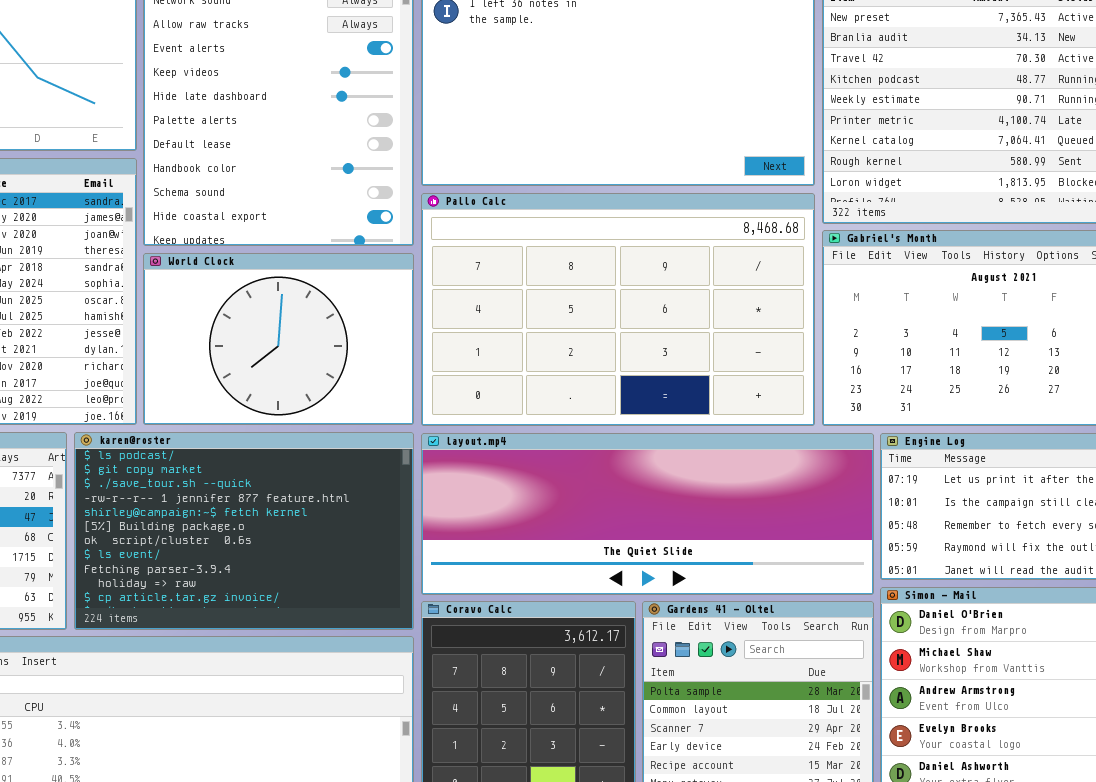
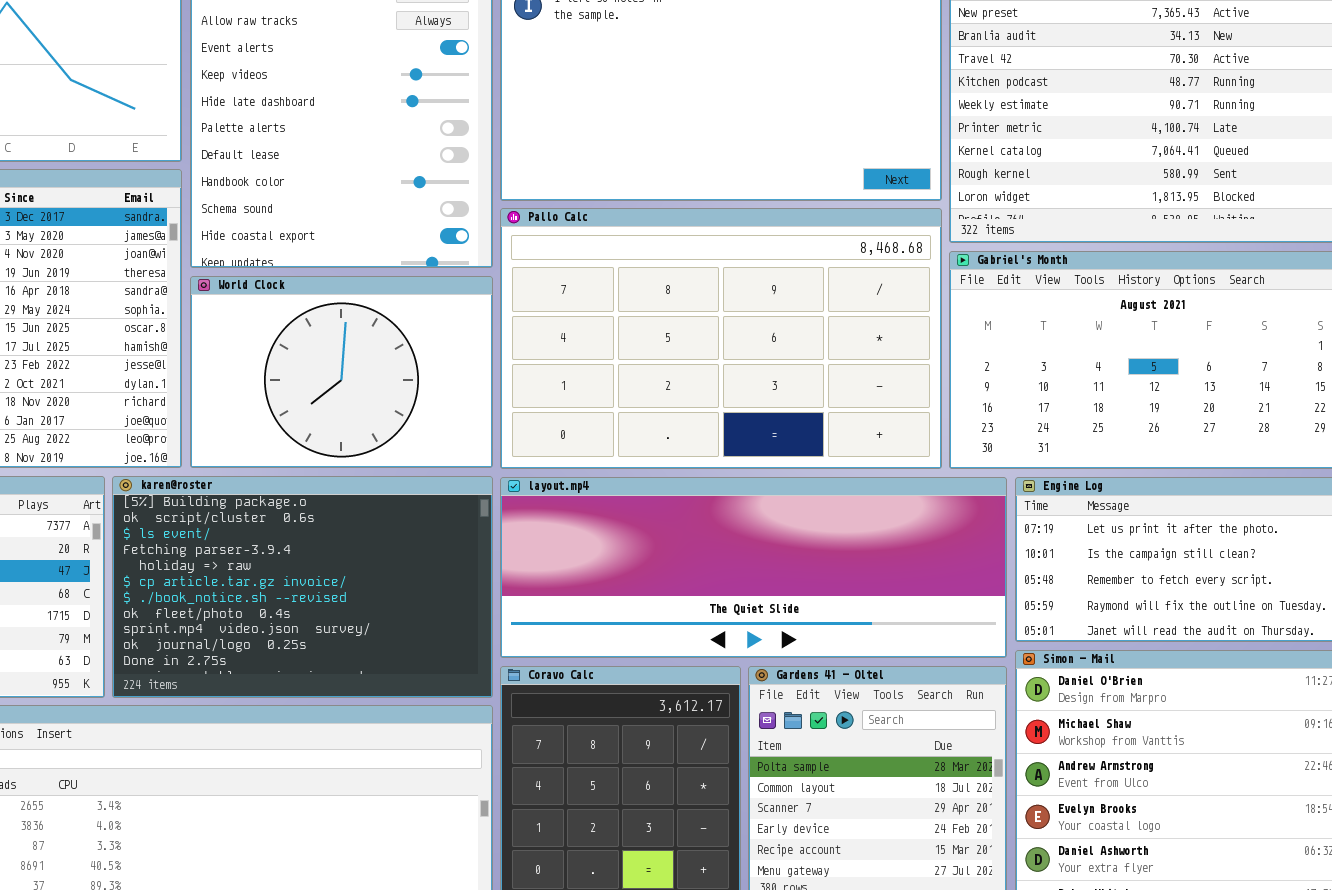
karen@roster: [74,432,414,630] -> [112,476,493,698], scrolled down 5 rows

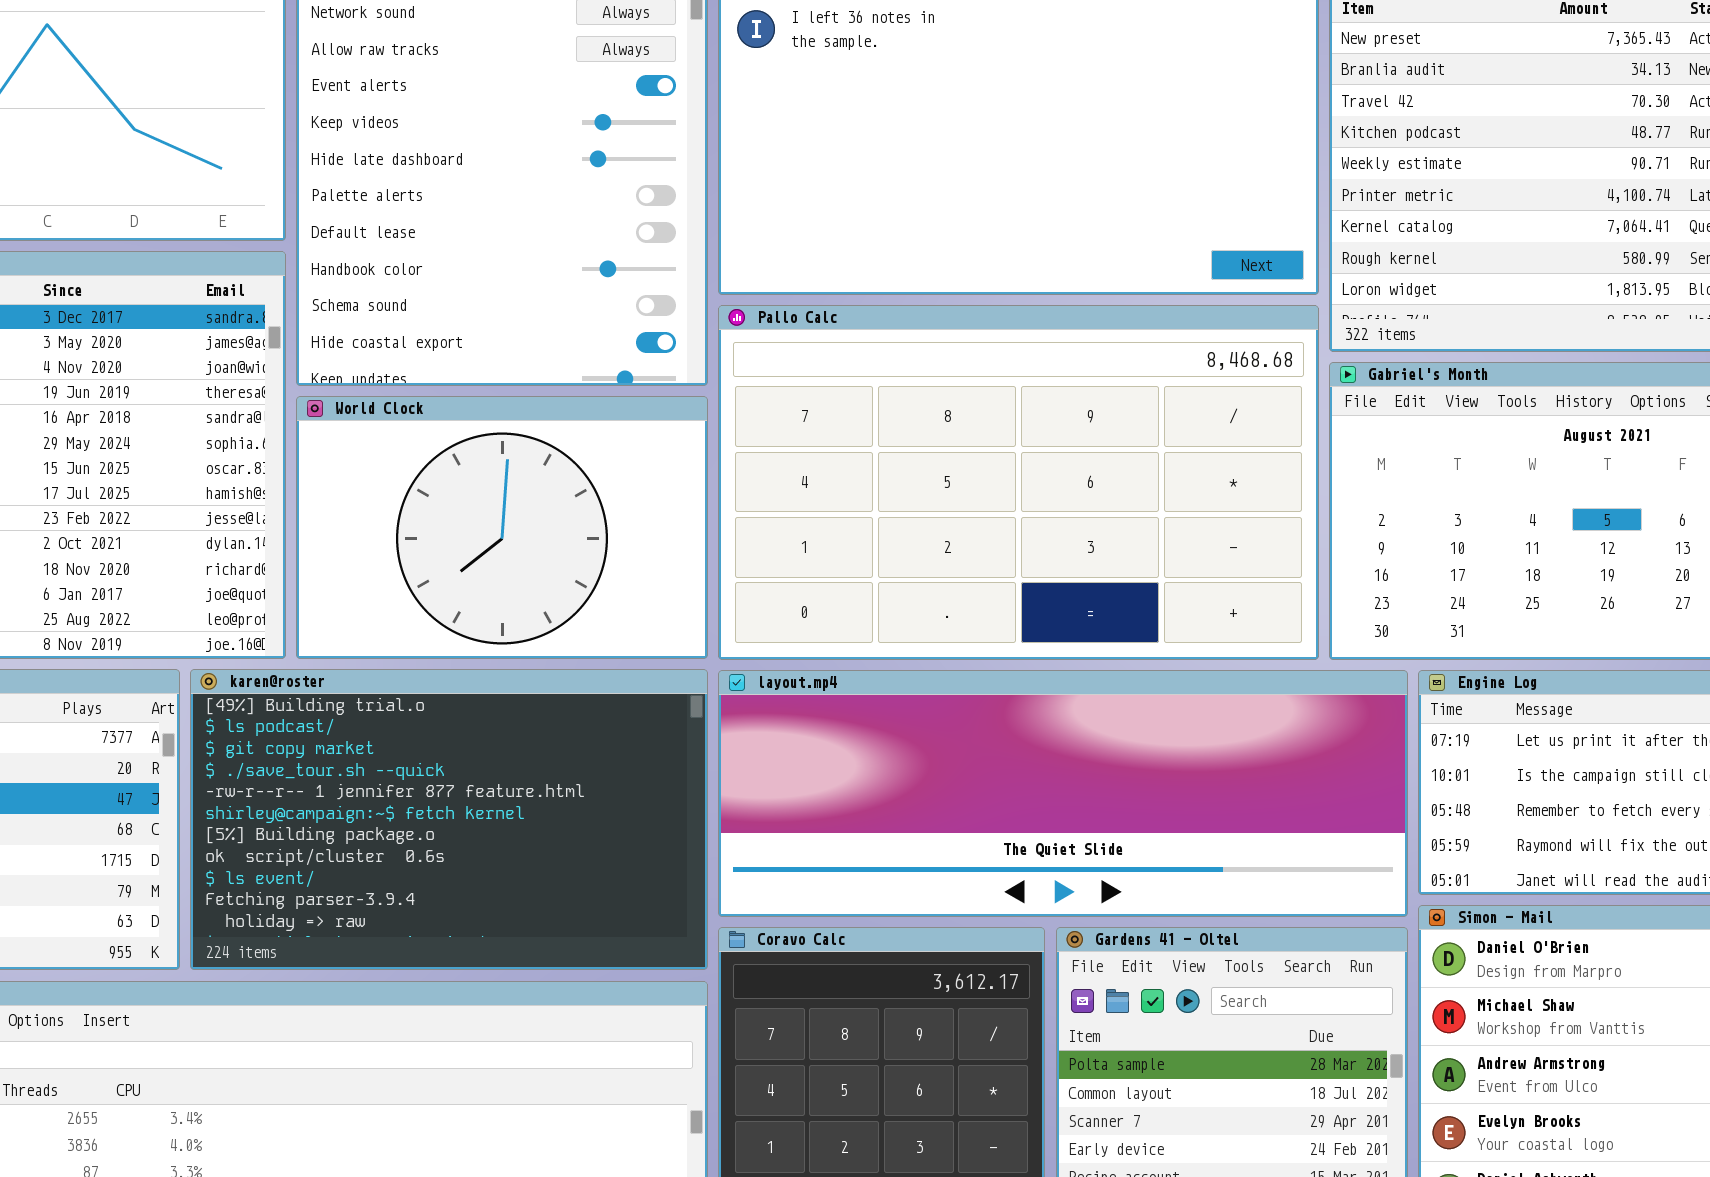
karen@roster: [112,476,493,698] -> [190,669,708,970], scrolled up 6 rows

